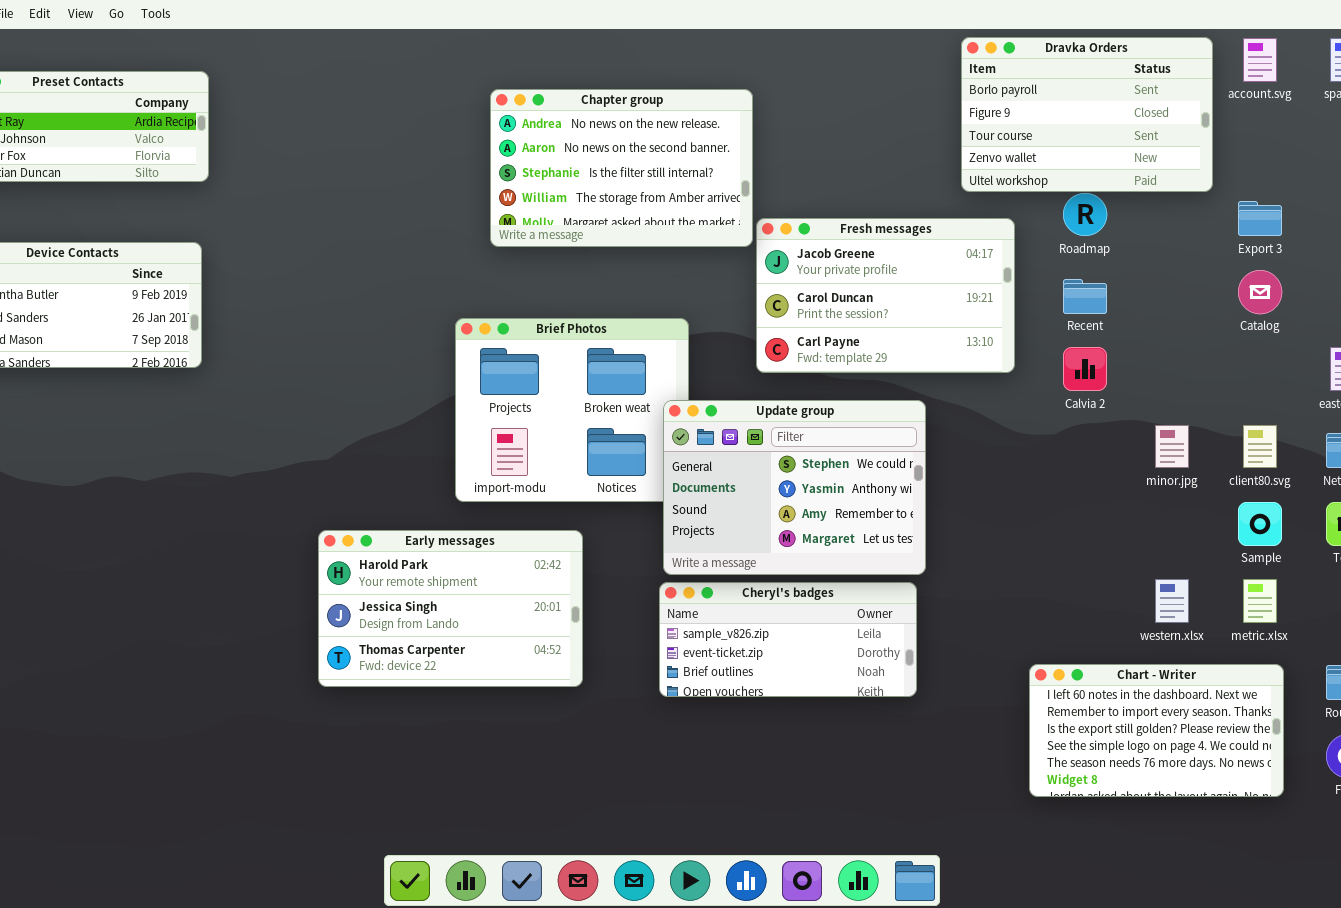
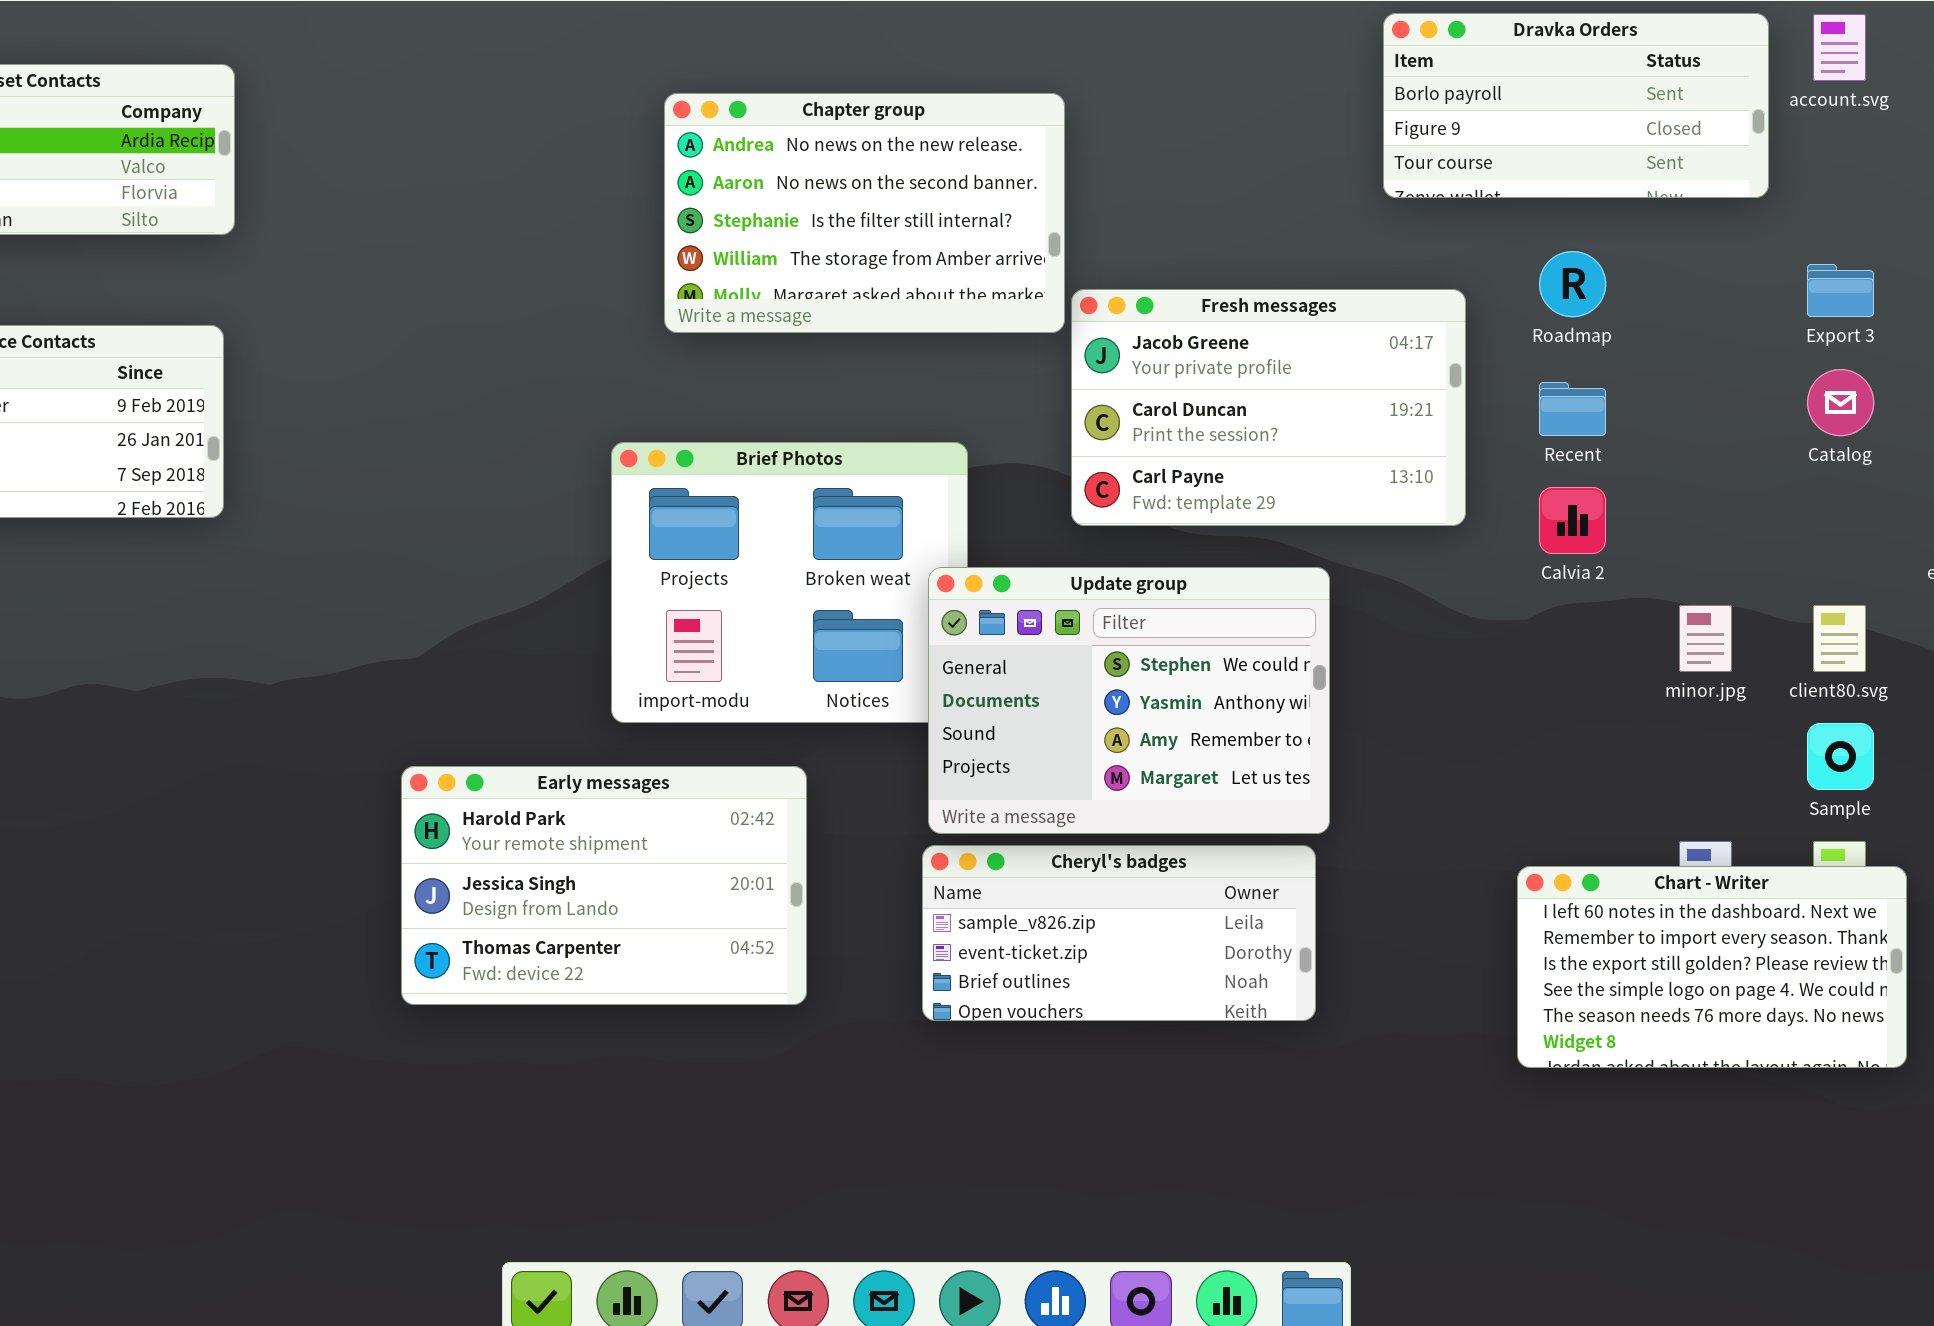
Dravka Orders: [961,37,1213,192] -> [1383,13,1769,198], resized
Chart - Writer: [1029,664,1284,797] -> [1517,866,1907,1068], moved

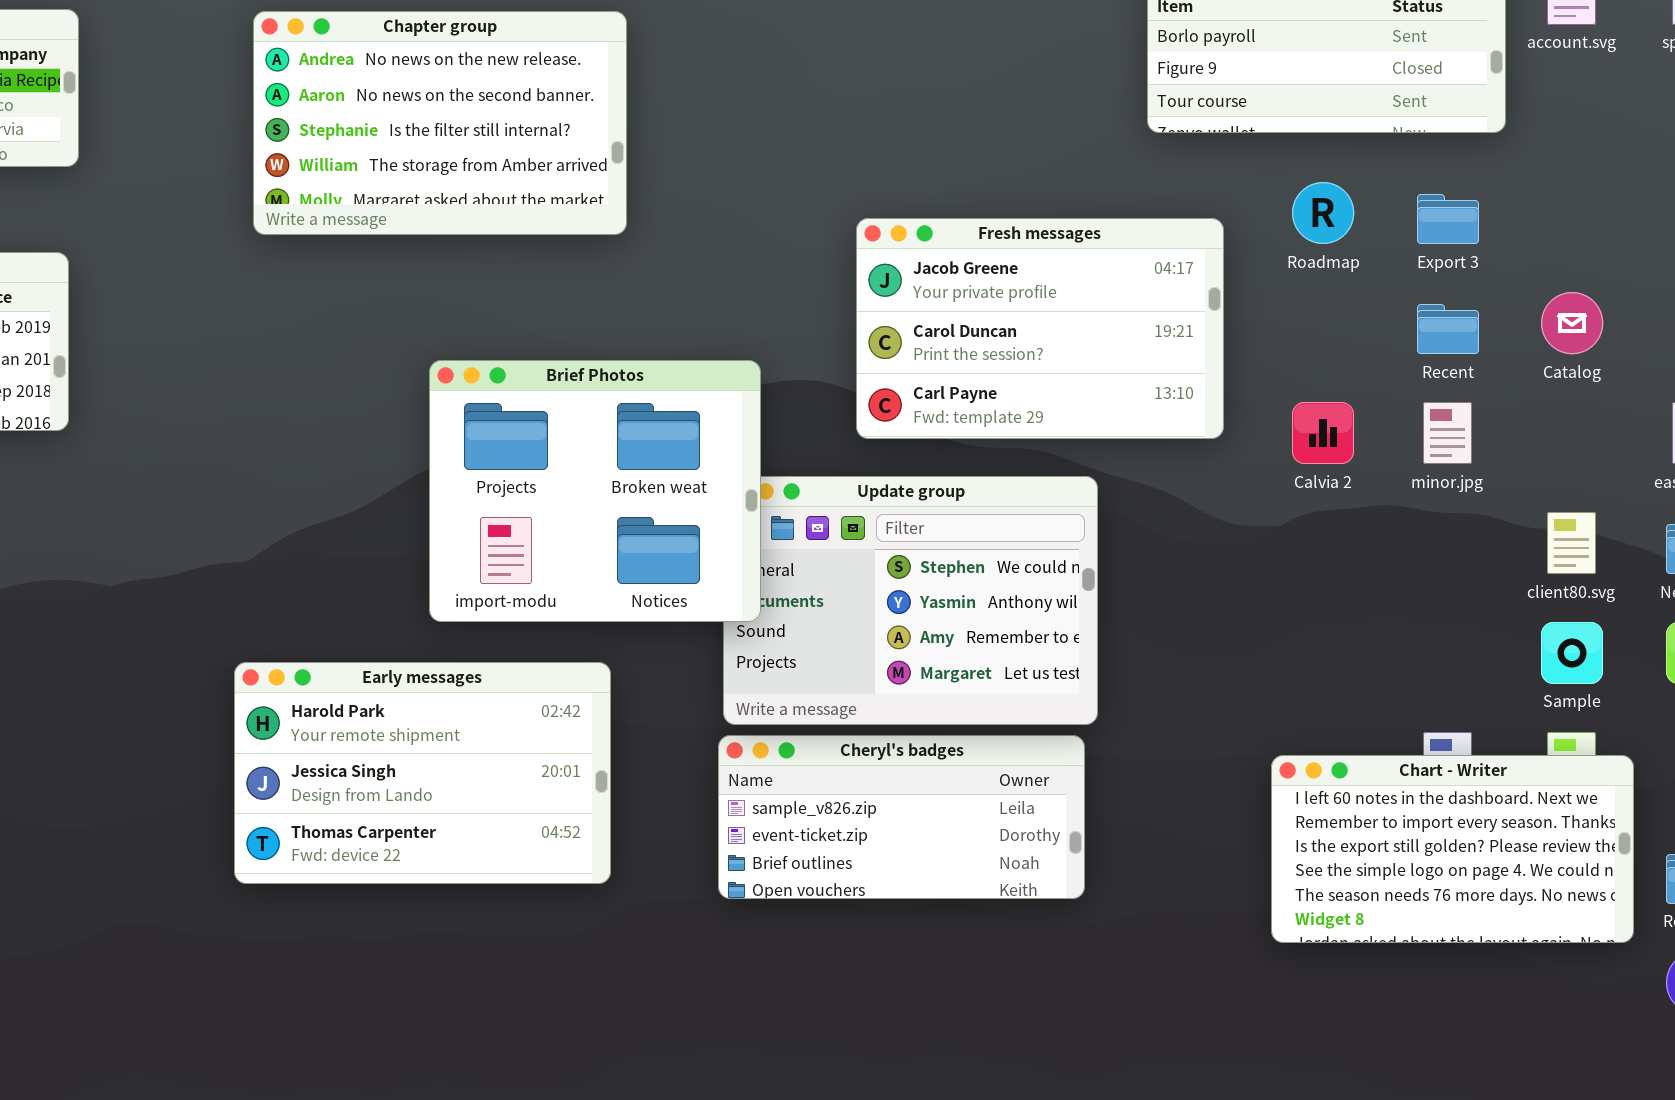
Chapter group: [664,93,1065,333] -> [253,11,627,235], moved
Export 3: [1807,264,1874,317] -> [1417,194,1479,244], moved
Recent: [1539,382,1606,436] -> [1417,304,1479,354], moved
Brief Photos: [611,442,968,723] -> [429,360,761,622], raised
minor.jpg: [1679,605,1732,672] -> [1423,402,1472,464], moved

